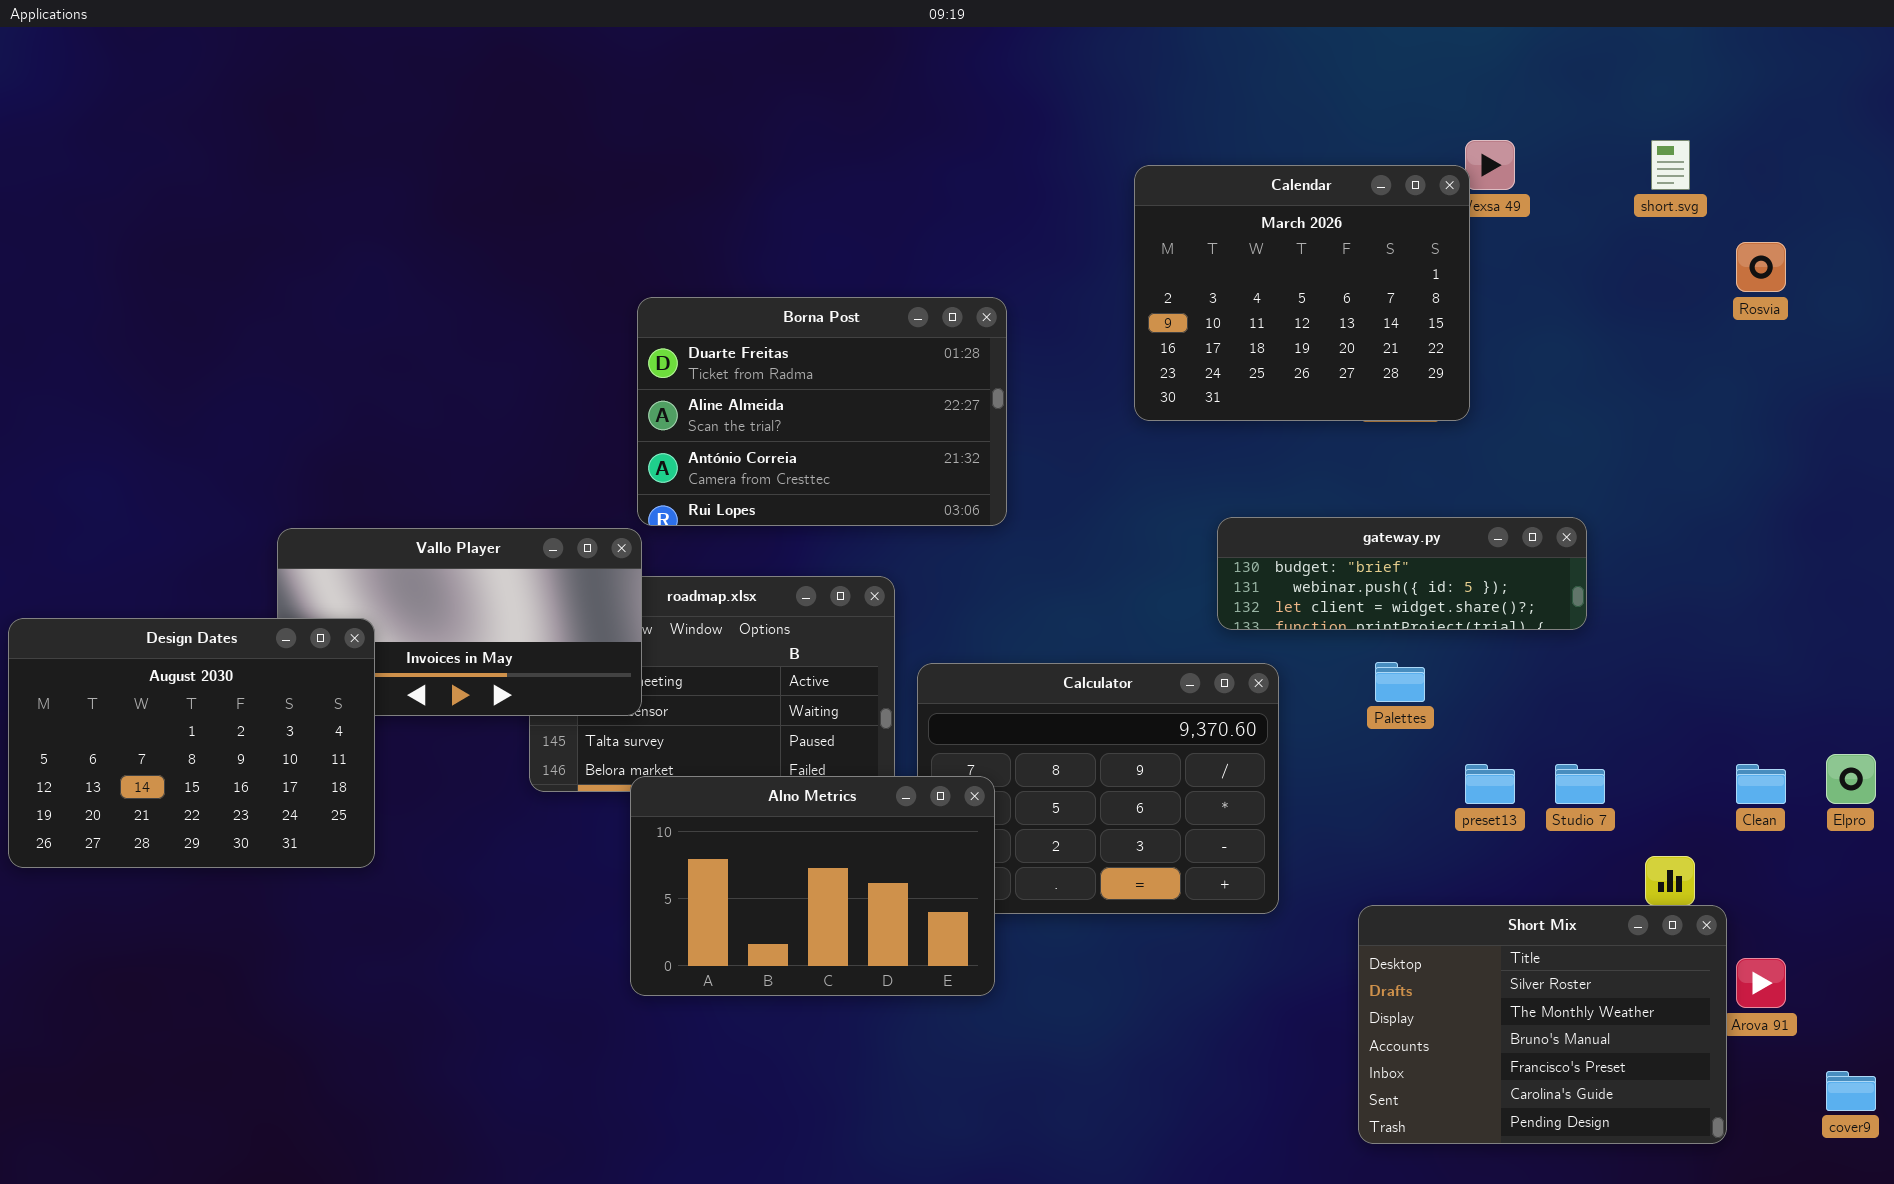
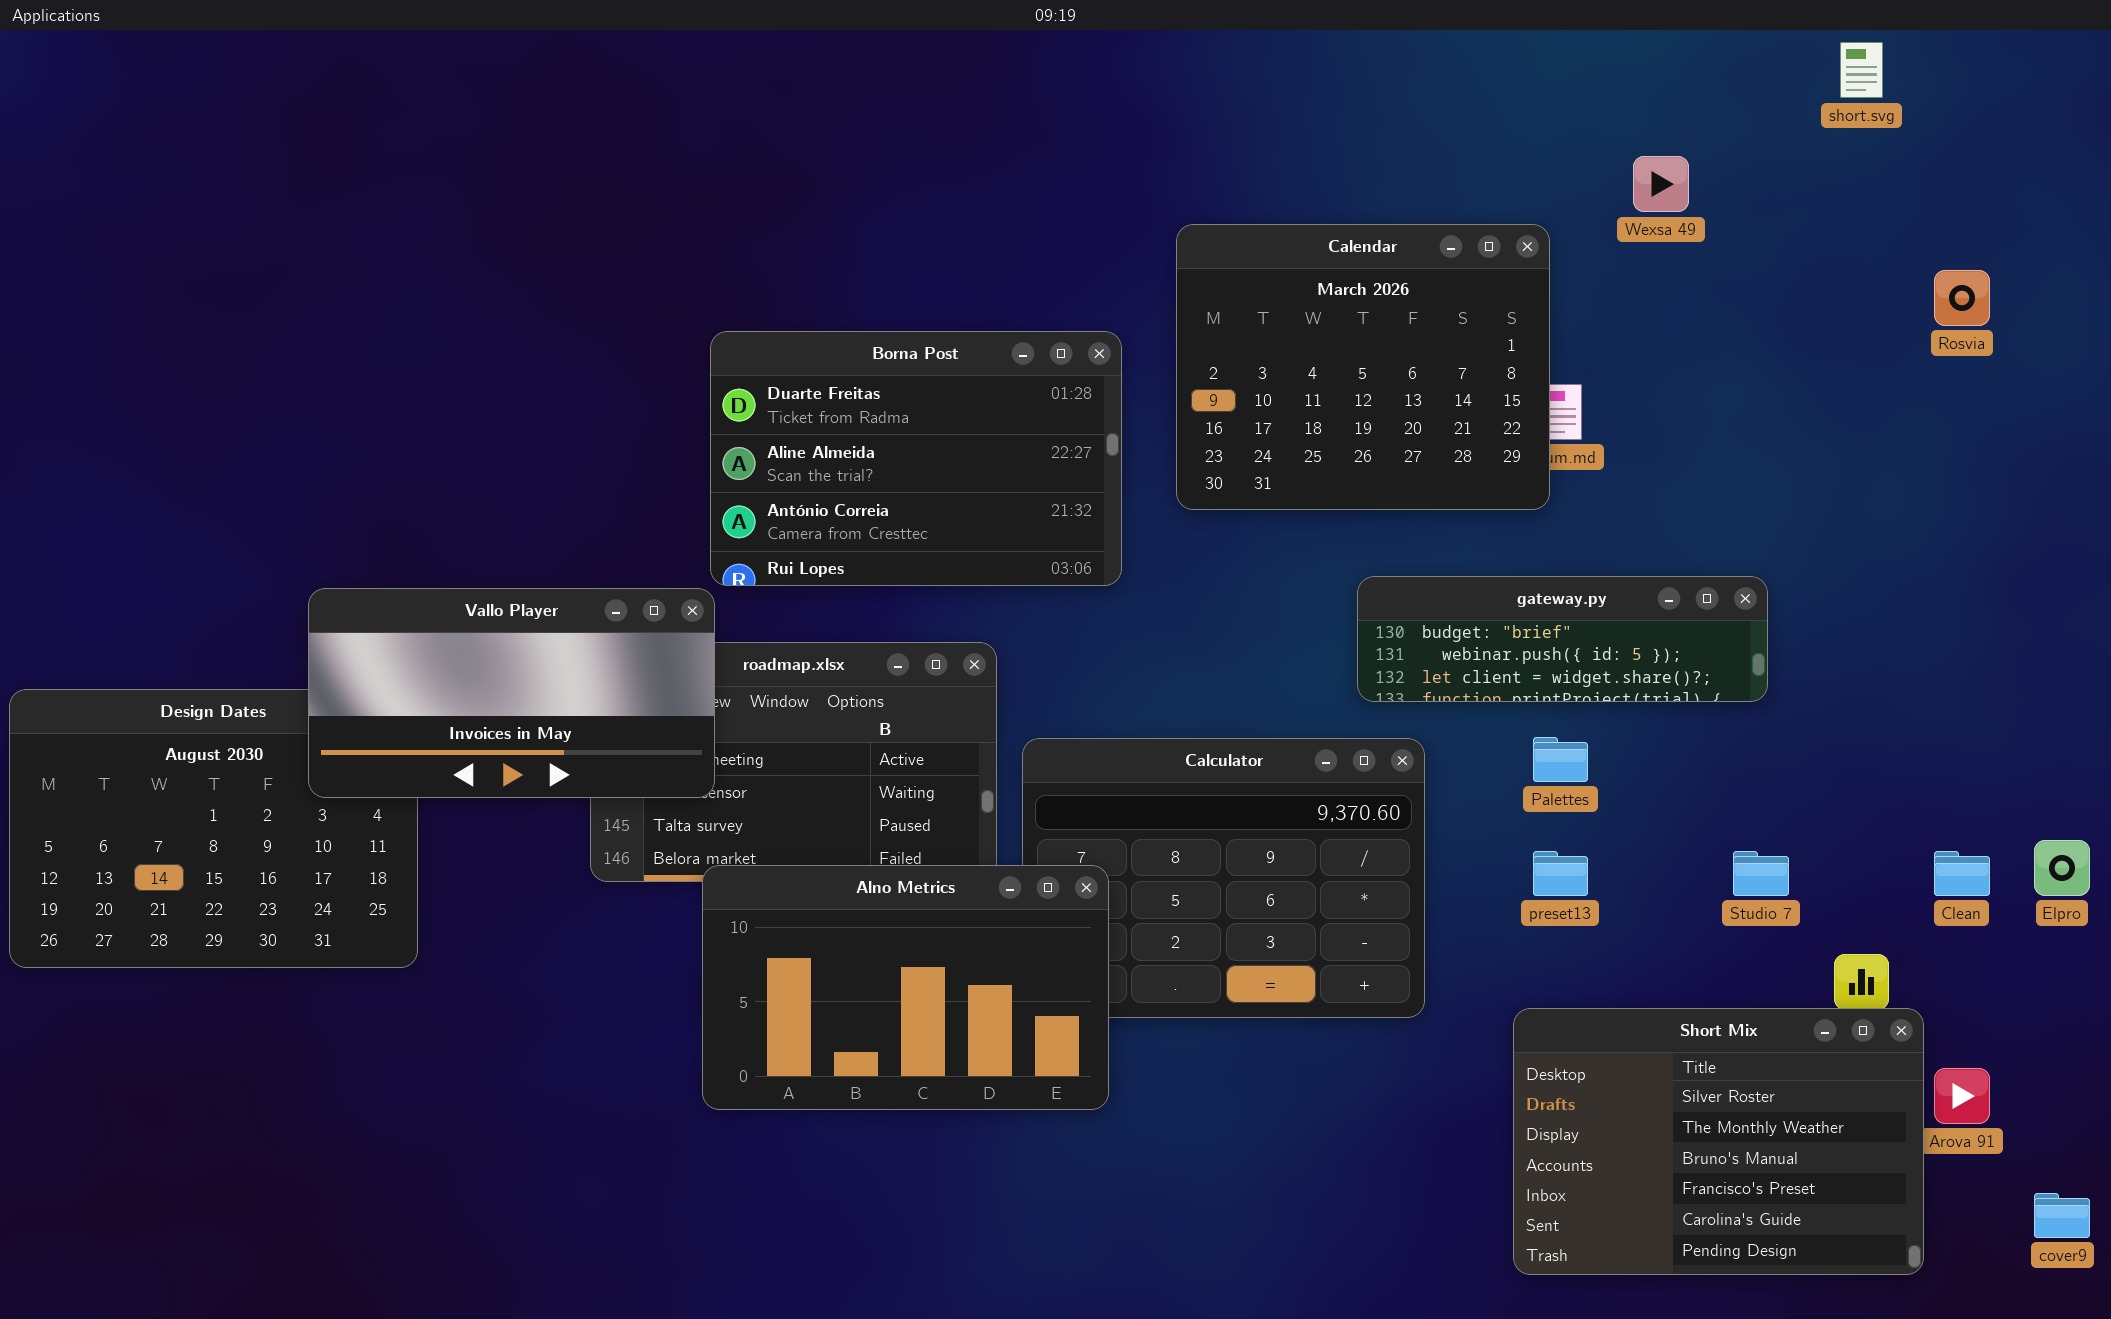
short.svg: [1651,140,1690,190] -> [1840,42,1883,98], moved
Calendar: [1134,165,1470,421] -> [1176,224,1550,510], moved
Vallo Player: [277,528,642,716] -> [308,588,715,798], raised
preset13: [1465,764,1515,804] -> [1533,851,1588,896], moved

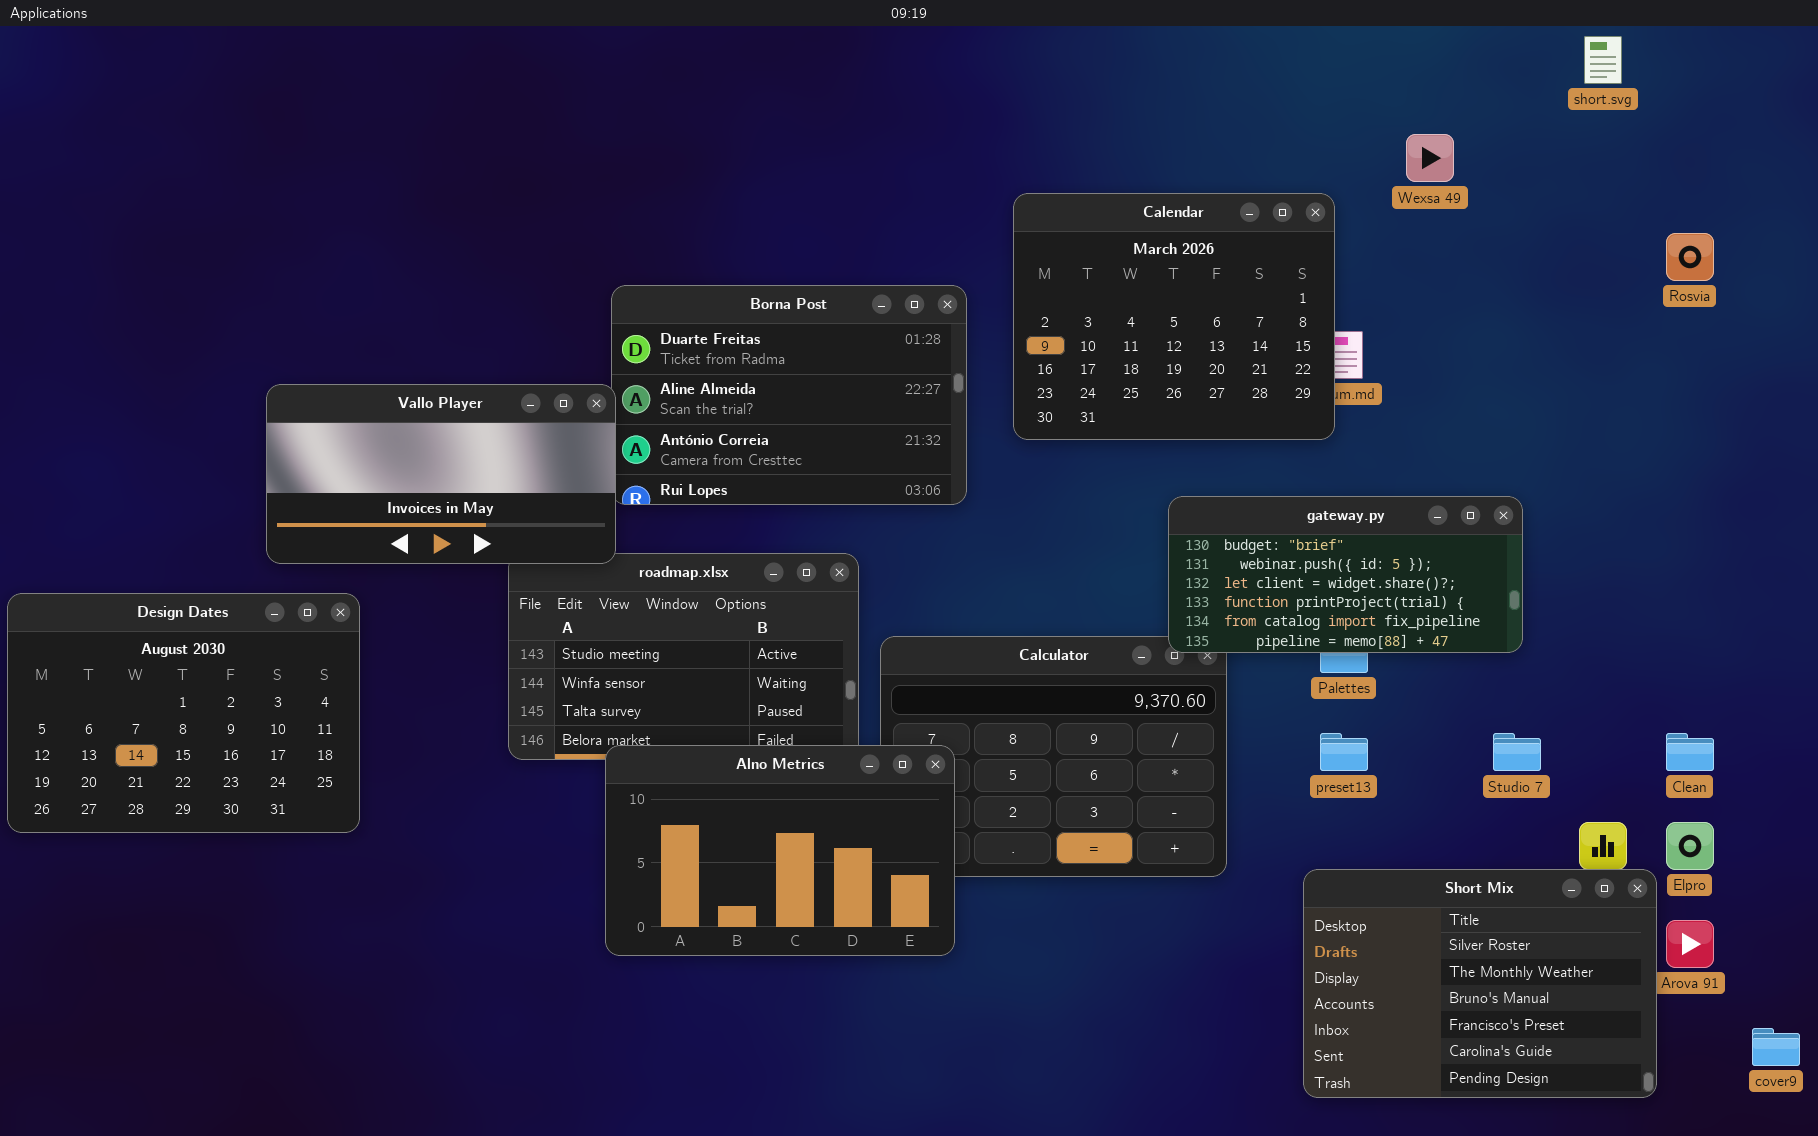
gateway.py: [1357,576,1768,702] -> [1168,496,1523,653], resized
Vallo Player: [308,588,715,798] -> [266,384,616,564], moved
Elpro: [2034,840,2090,896] -> [1666,822,1714,870], moved

